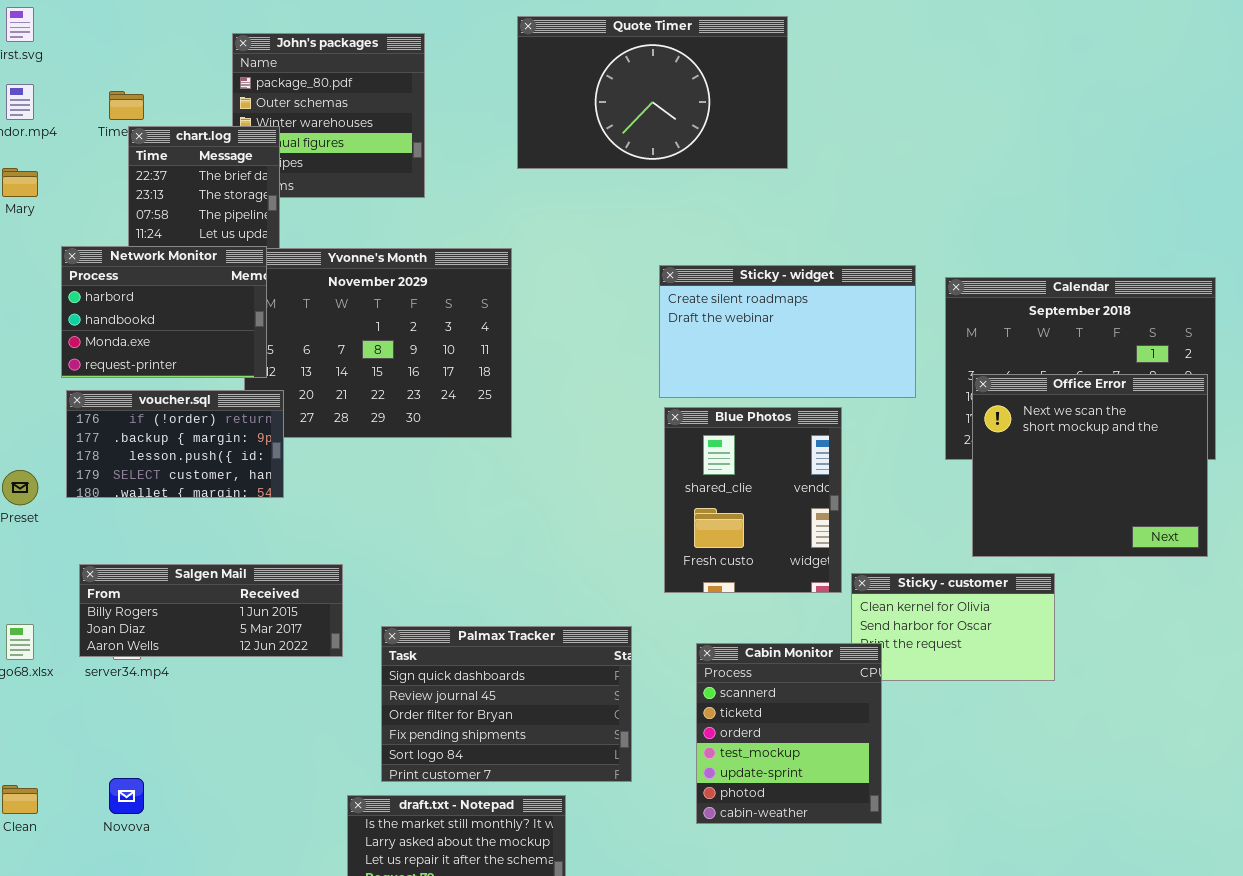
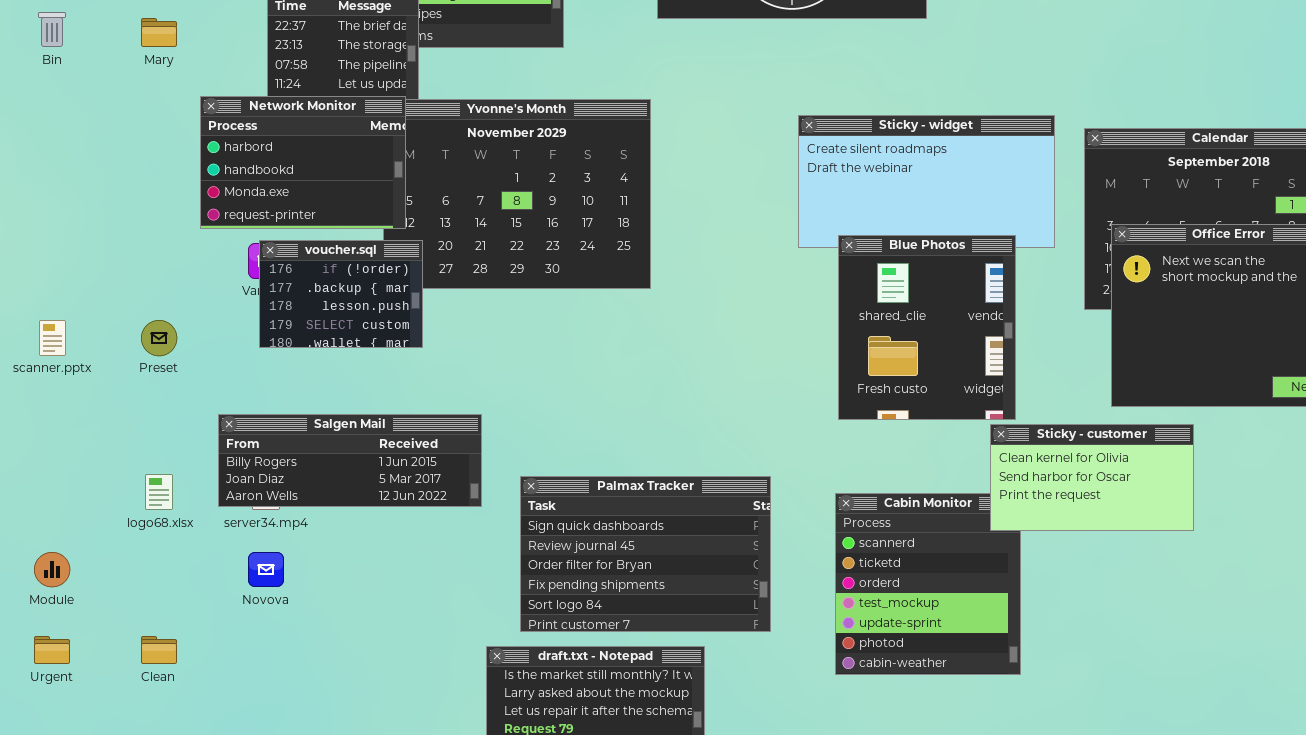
voucher.sql: [66,390,284,498] -> [259,240,423,348], resized
Blue Photos: [664,407,842,593] -> [838,235,1016,420], moved
Sticky - customer: [851,573,1055,681] -> [990,424,1194,531], raised
Novova: [109,778,144,814] -> [248,552,284,587], moved

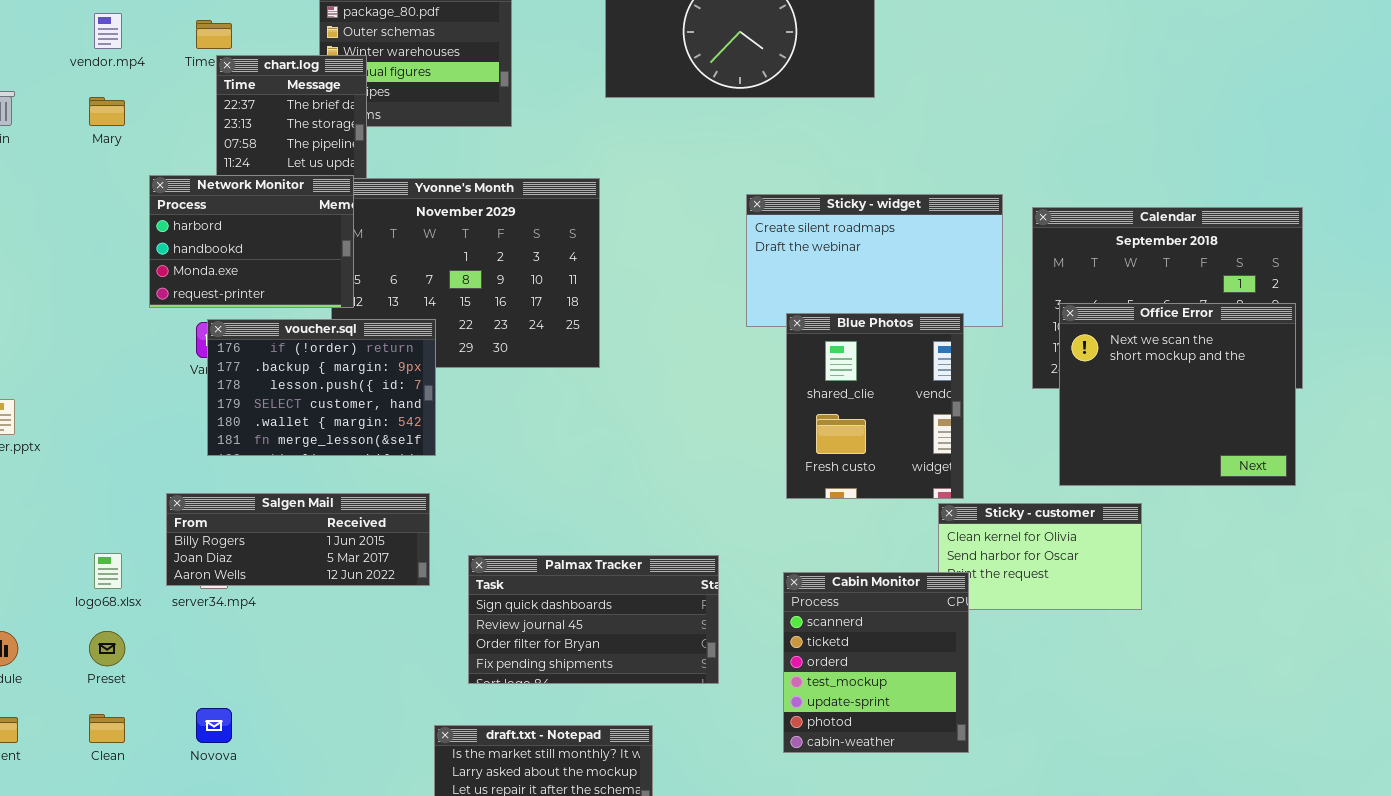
voucher.sql: [259,240,423,348] -> [207,319,436,456], resized
Preset: [141,320,177,356] -> [89,631,125,666], moved
Palmax Tracker: [520,476,771,632] -> [468,555,719,684], resized
Cabin Monitor: [835,493,1021,675] -> [783,572,969,753], raised
Novova: [248,552,284,587] -> [196,708,232,743], moved

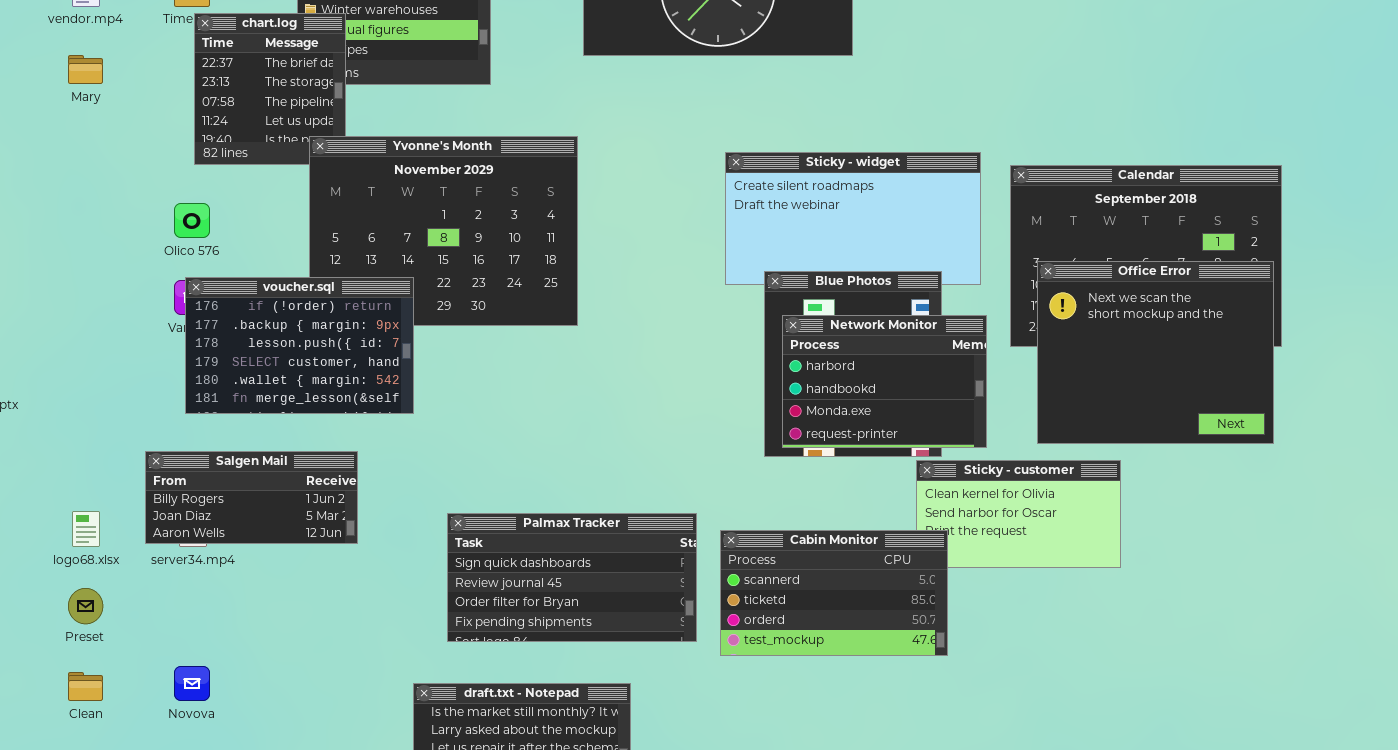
Network Monitor: [149,175,354,308] -> [782,315,987,448], moved
Salgen Mail: [166,493,430,586] -> [145,451,358,544], resized
Cabin Monitor: [783,572,969,753] -> [720,530,948,656], resized

